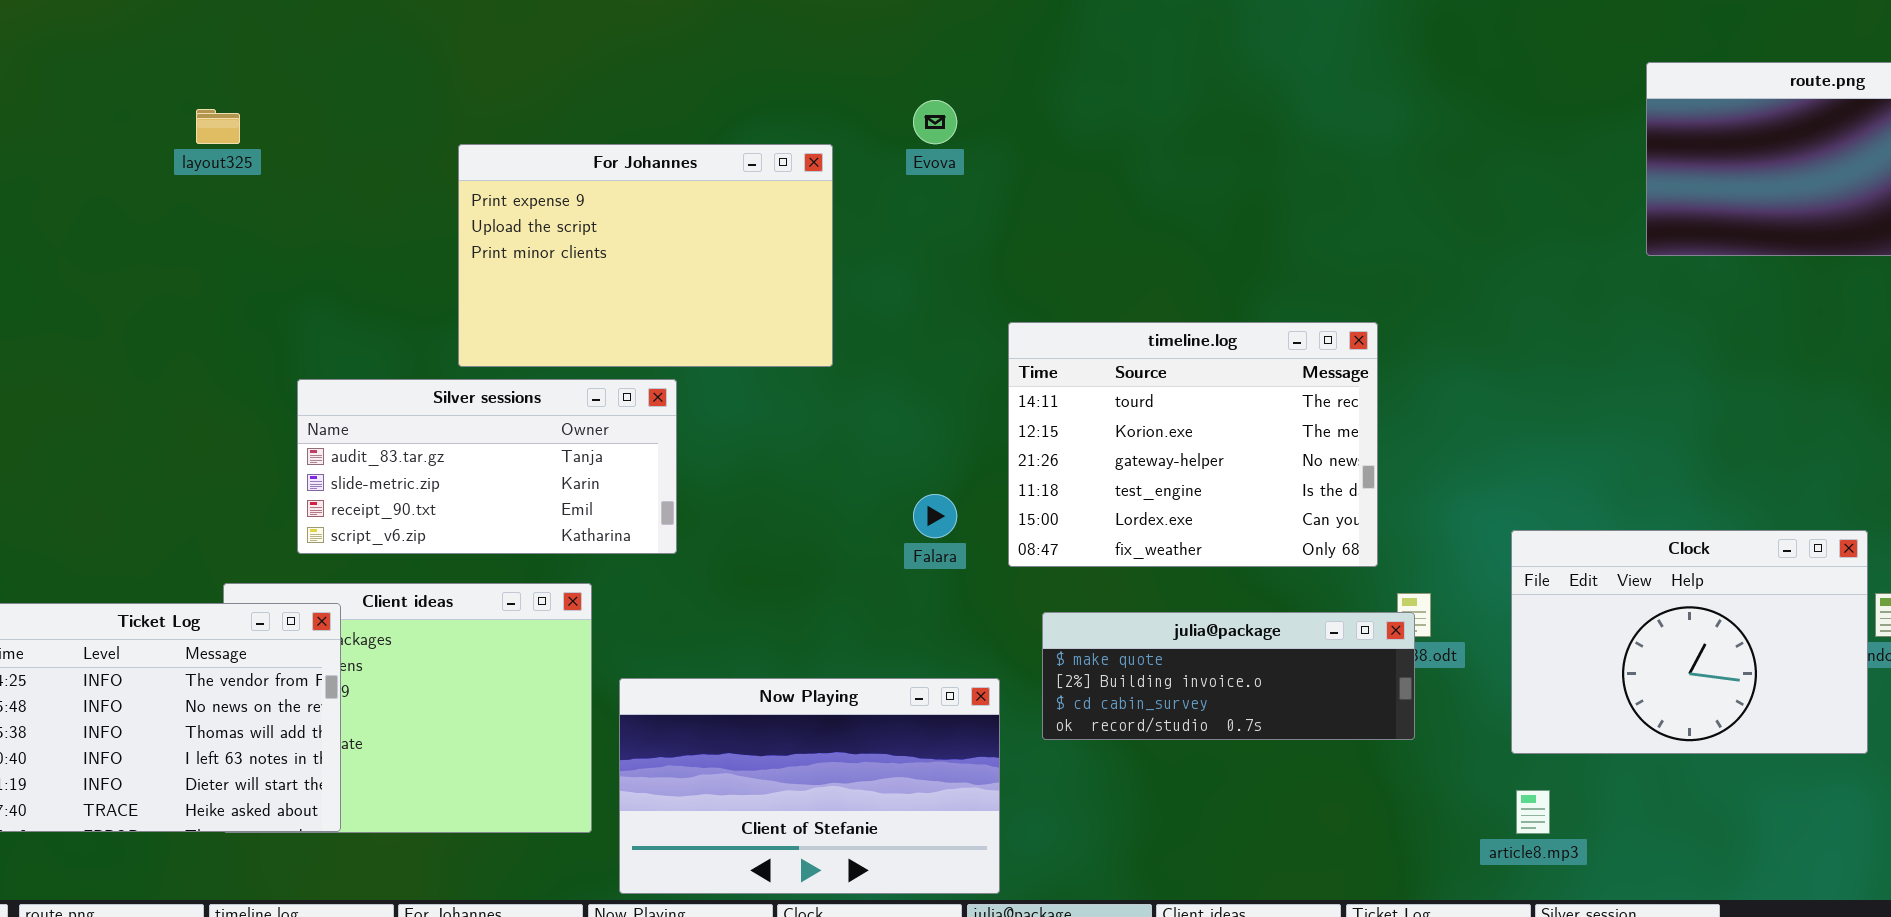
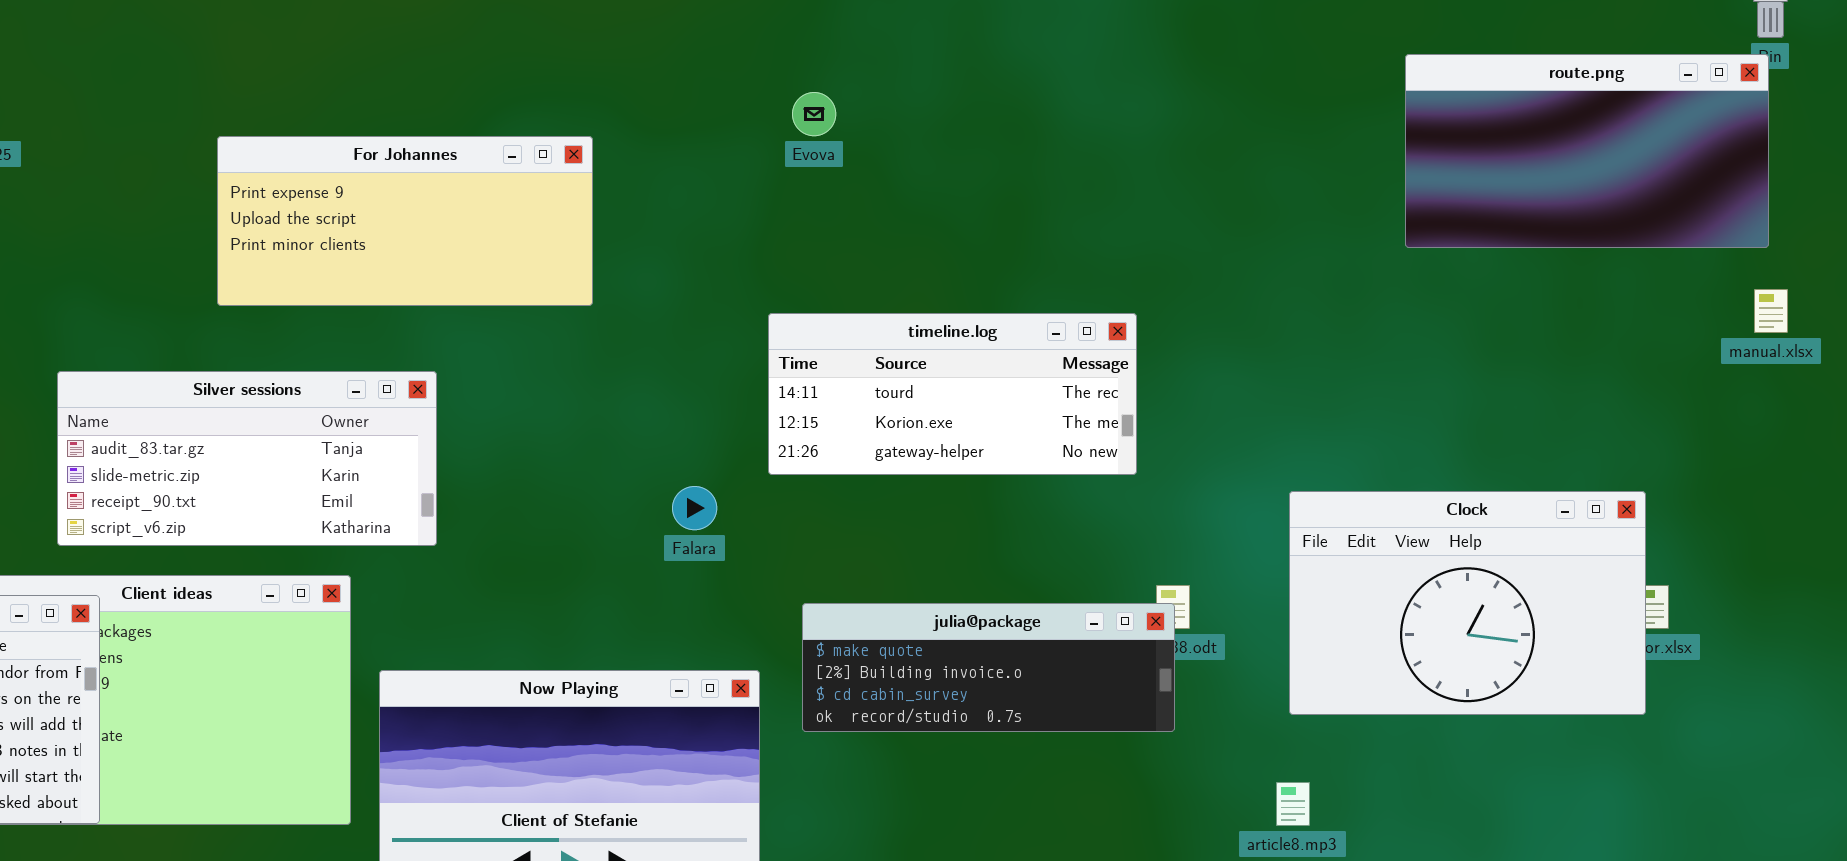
Evova: [913,100,957,144] -> [792,92,836,136], moved
For Johannes: [458,144,833,367] -> [217,136,593,306], resized
timeline.log: [1008,322,1378,567] -> [768,313,1137,475], resized
Clock: [1511,530,1868,754] -> [1289,491,1646,715], moved

